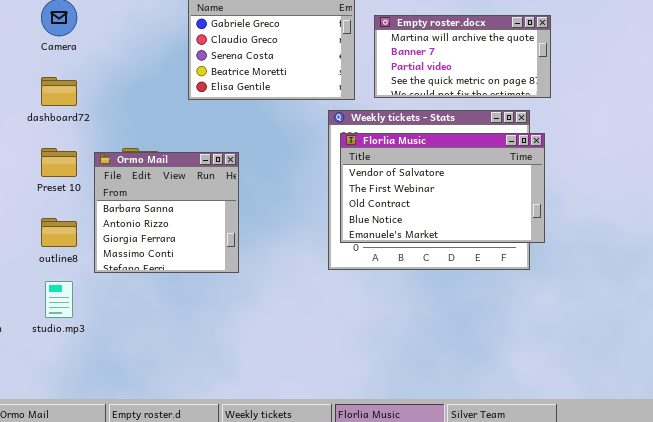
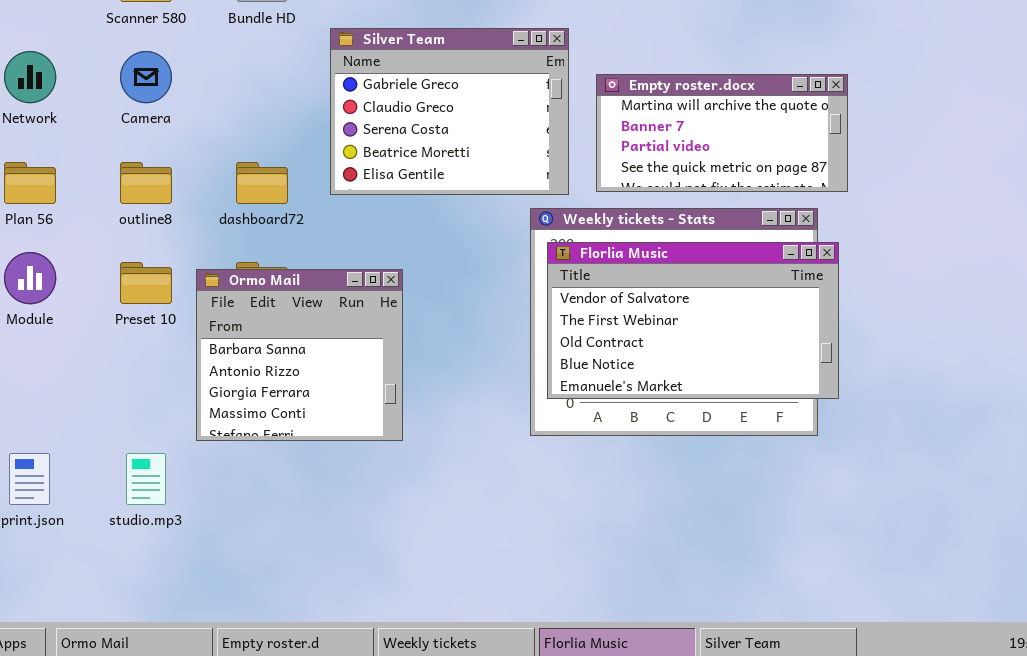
dashboard72: [41,77,77,106] -> [236,162,288,204], moved
outline8: [41,218,77,247] -> [120,162,172,204], moved

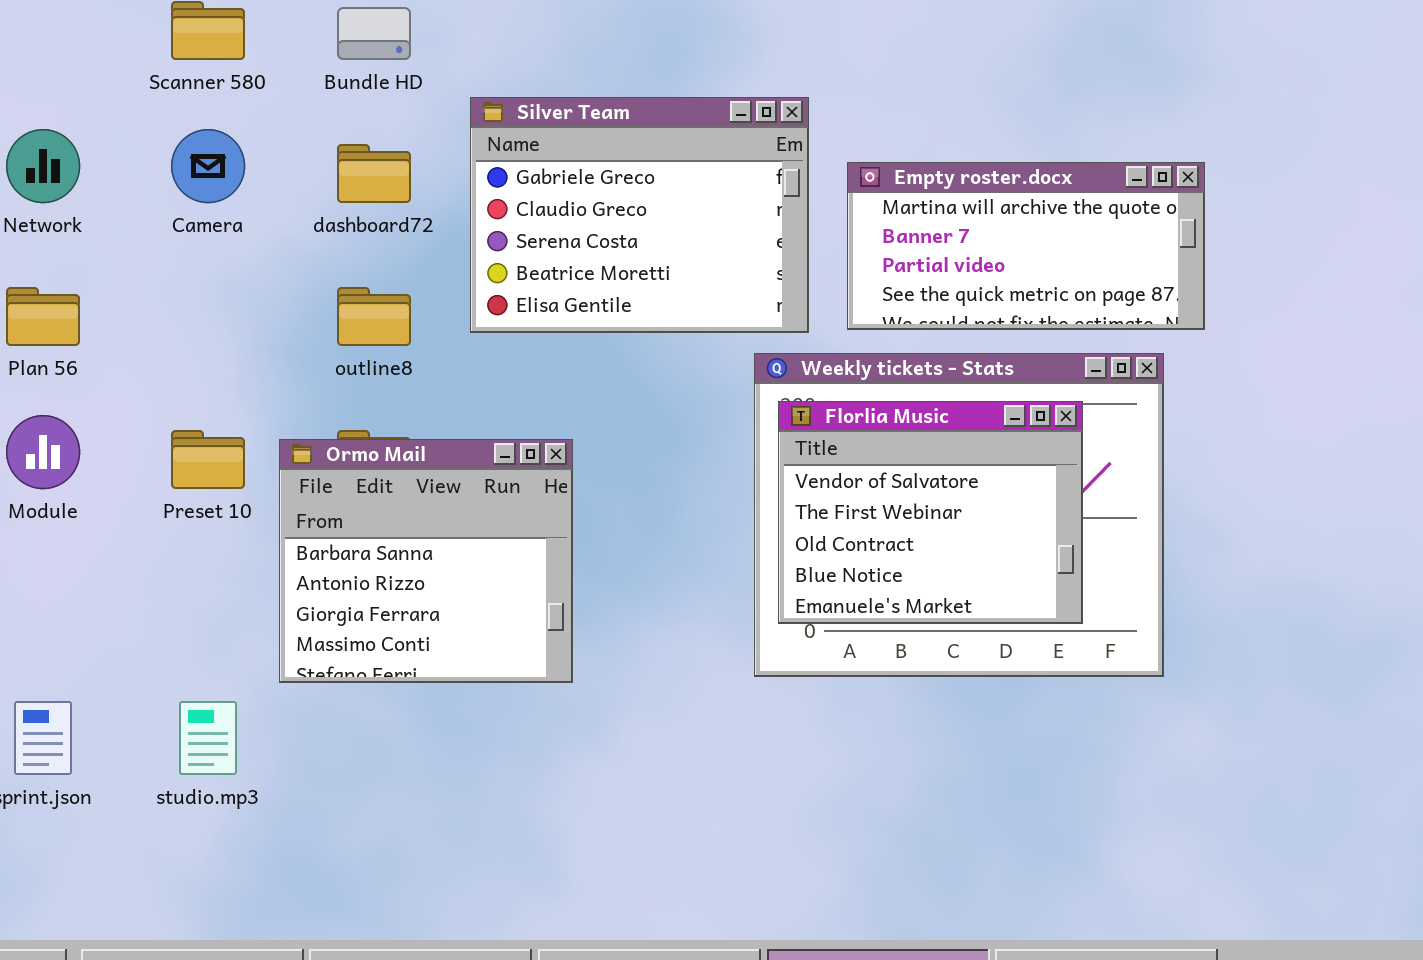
outline8: [120,162,172,204] -> [337,287,411,346], moved
dashboard72: [236,162,288,204] -> [337,144,411,203], moved
Florlia Music: [547,242,839,399] -> [778,401,1083,624], resized

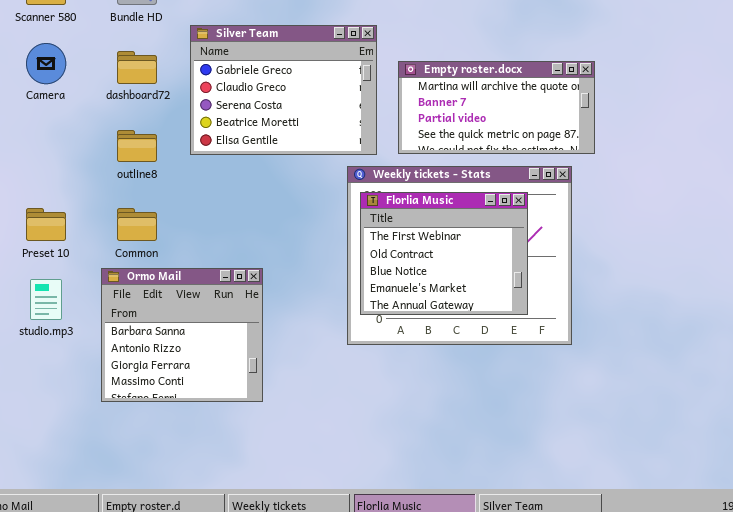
Florlia Music: [778,401,1083,624] -> [360,192,528,315], scrolled down 1 row
Ormo Mail: [279,439,573,683] -> [101,268,263,402], moved
studio.mp3: [179,701,237,775] -> [30,279,62,320], moved

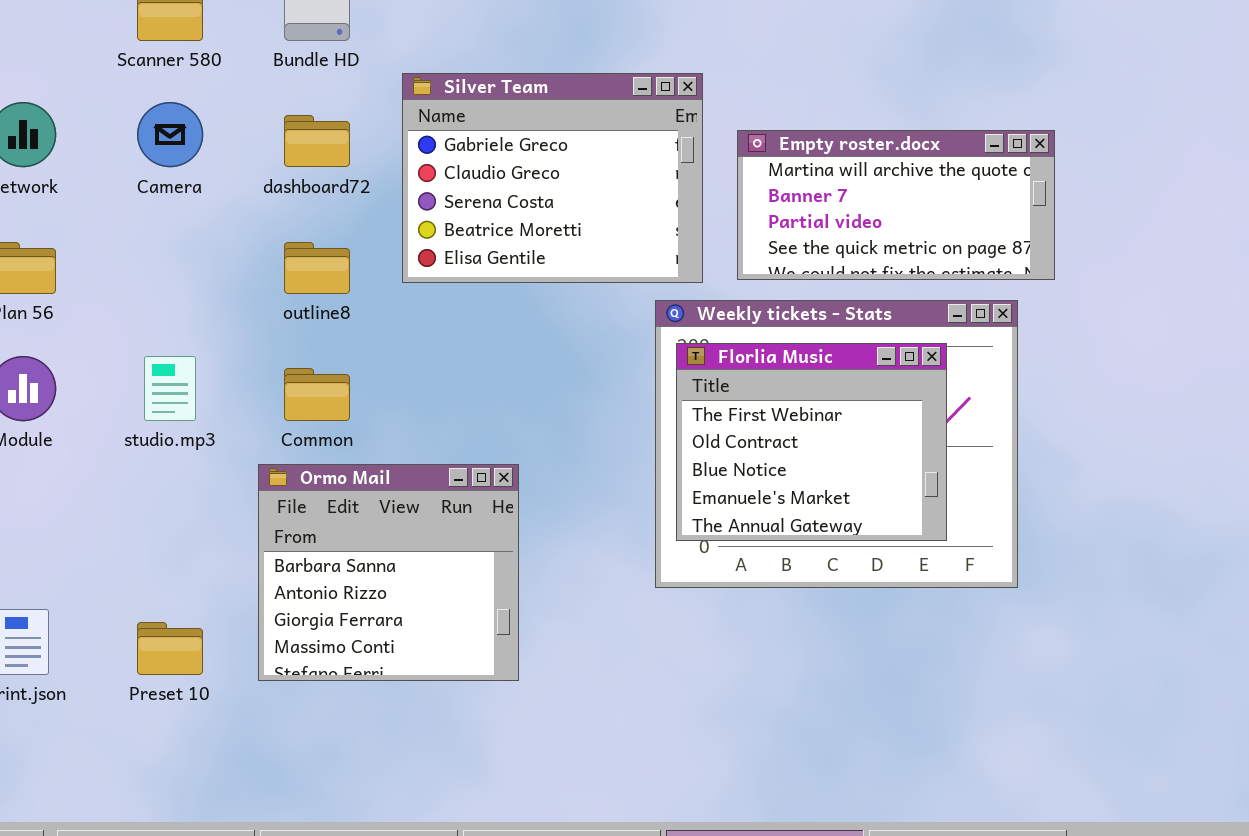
Preset 10: [26,208,66,241] -> [137,622,203,675], moved
studio.mp3: [30,279,62,320] -> [144,356,196,421], moved

